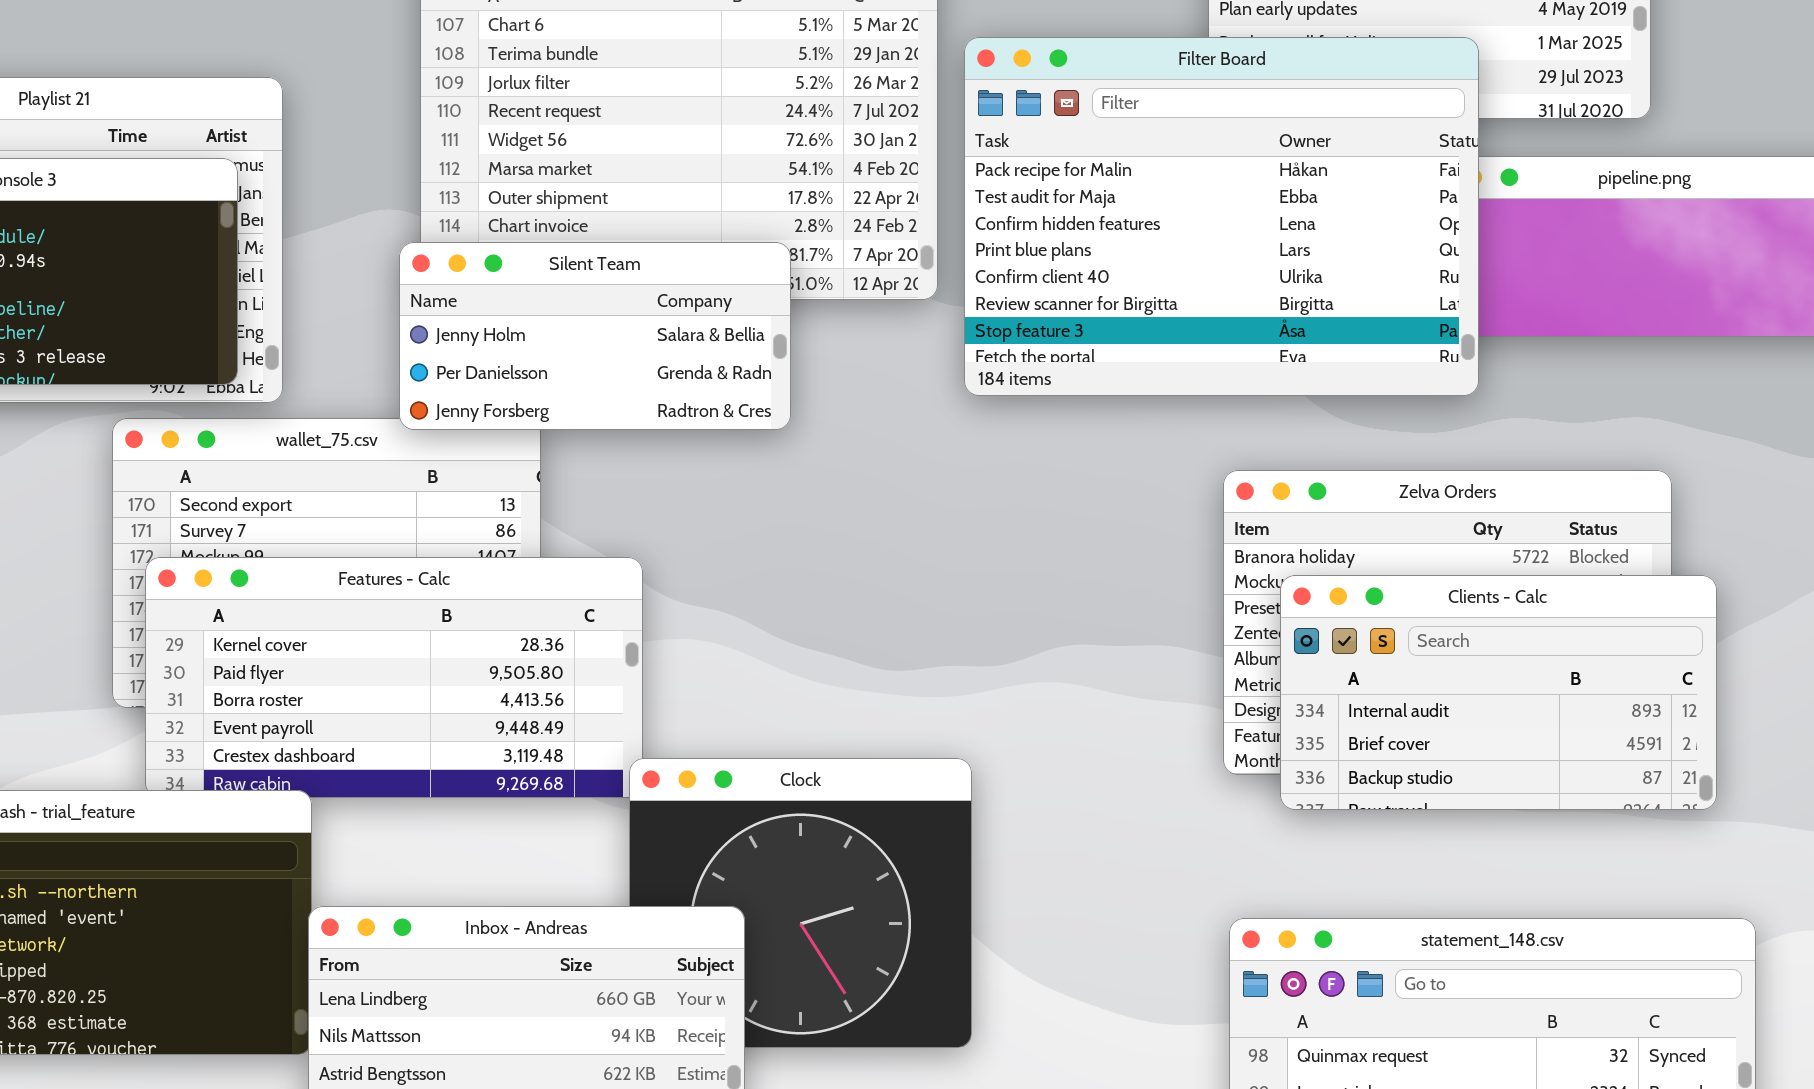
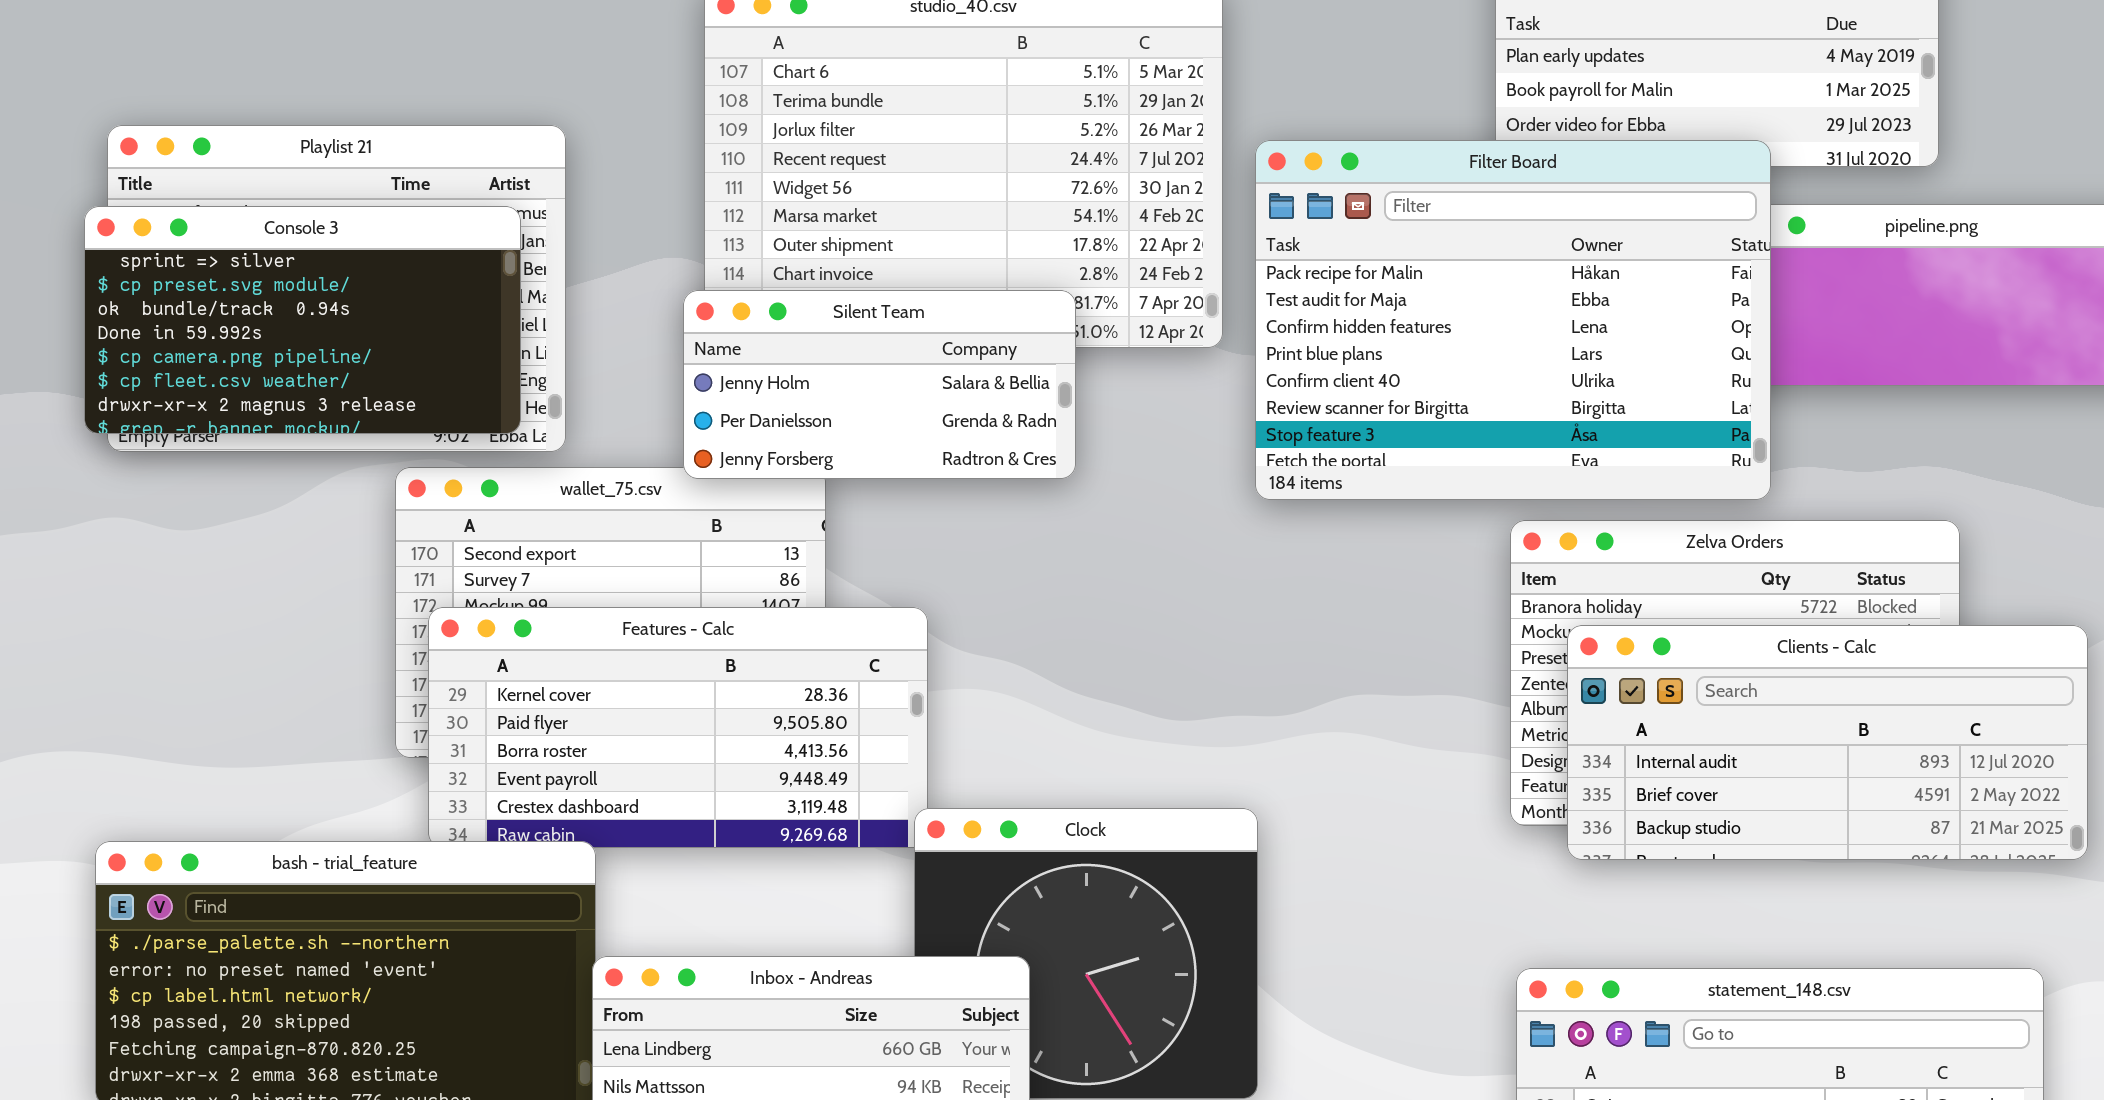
Filter Board: [964,37,1479,396] -> [1255,140,1771,500], moved
Clients - Calc: [1280,575,1717,810] -> [1567,625,2088,860], resized

